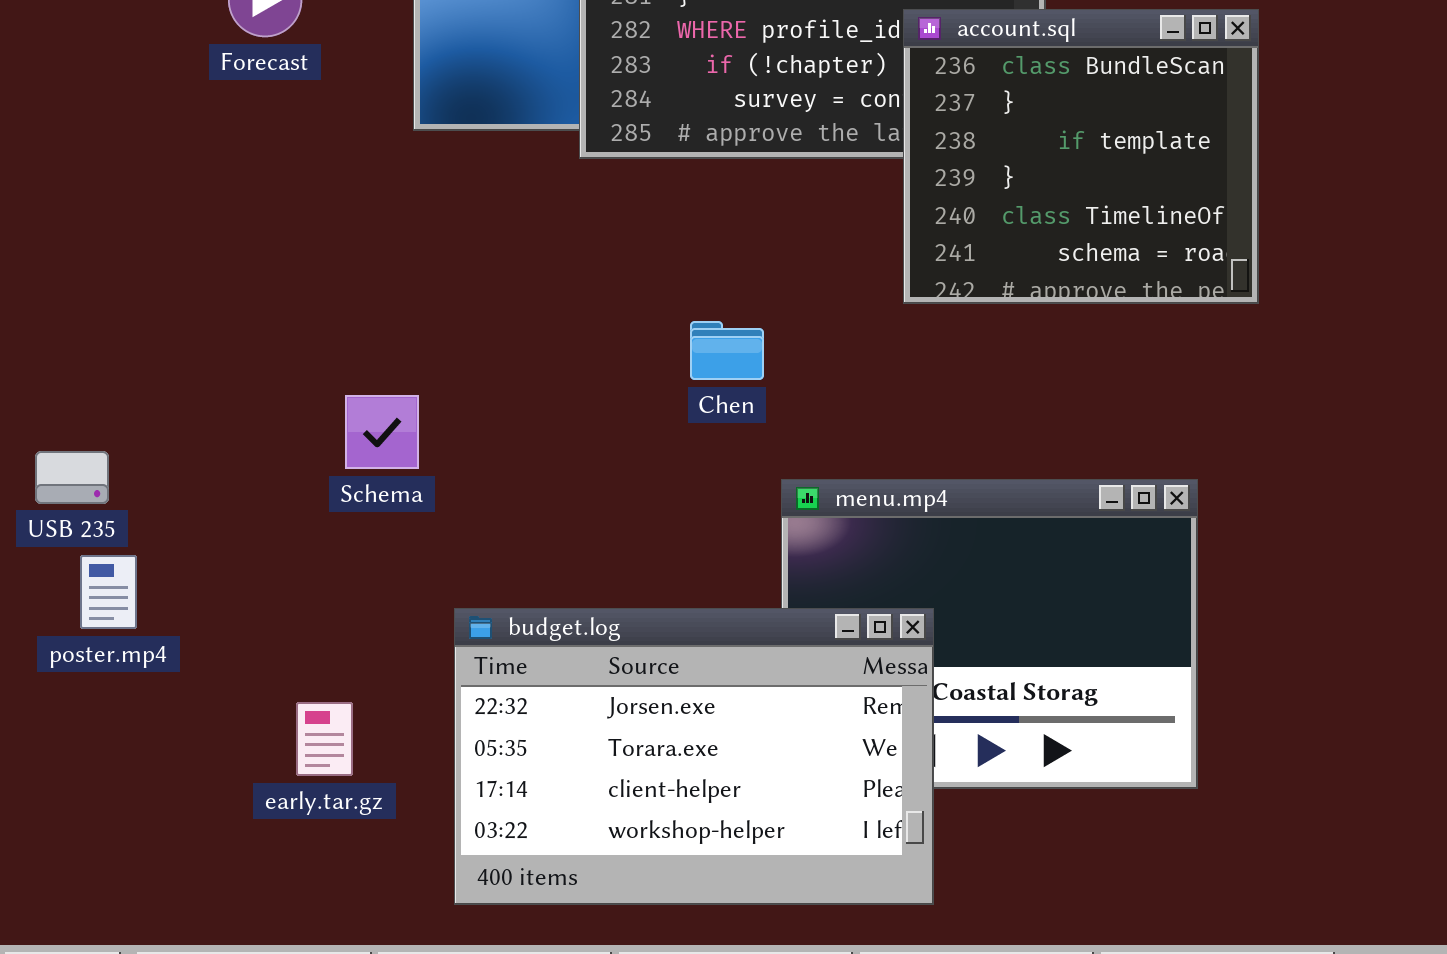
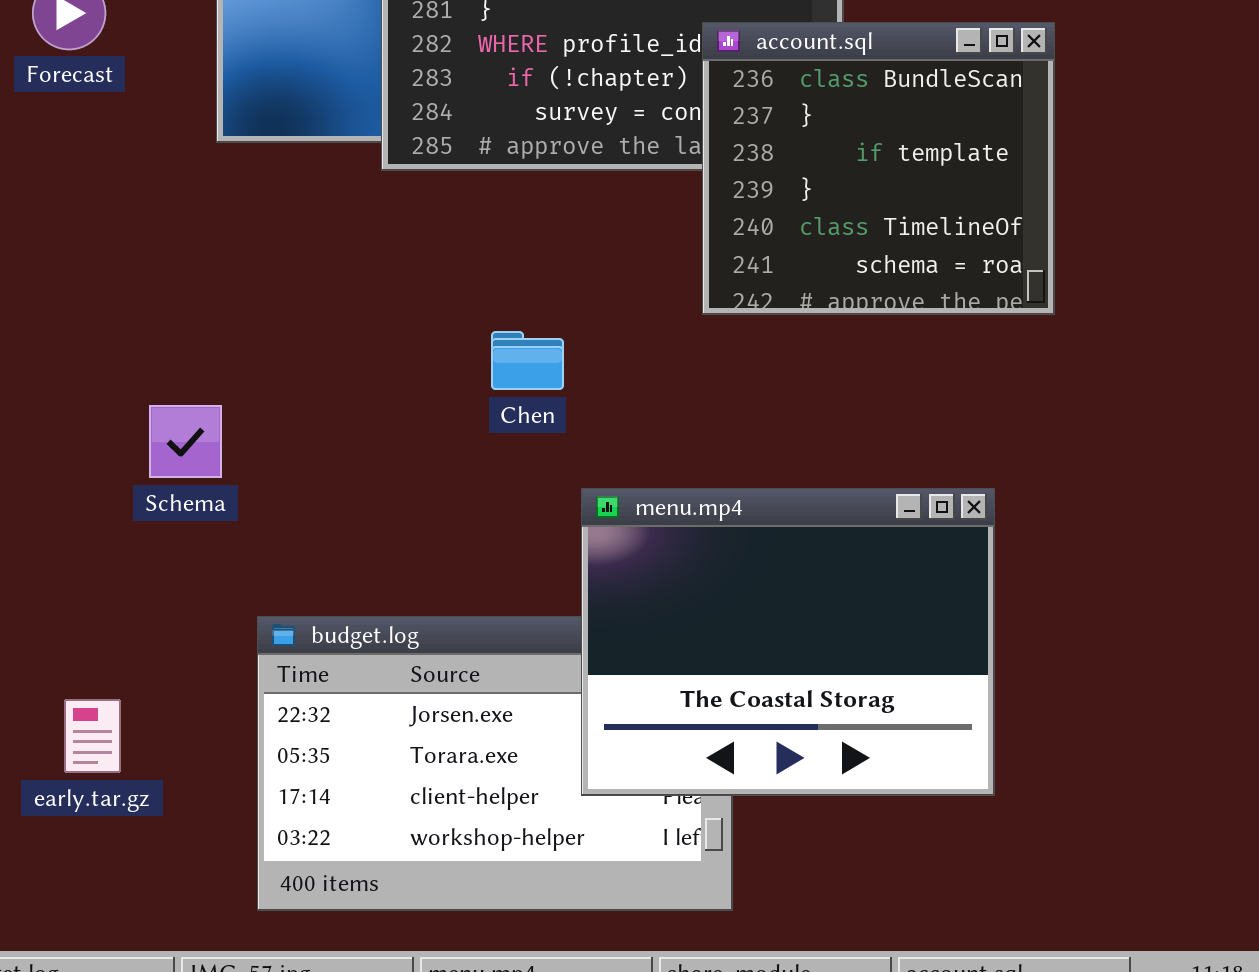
menu.mp4: [781,479,1198,789] -> [581,488,995,796], raised
early.tar.gz: [296,702,353,776] -> [64,699,121,773], moved

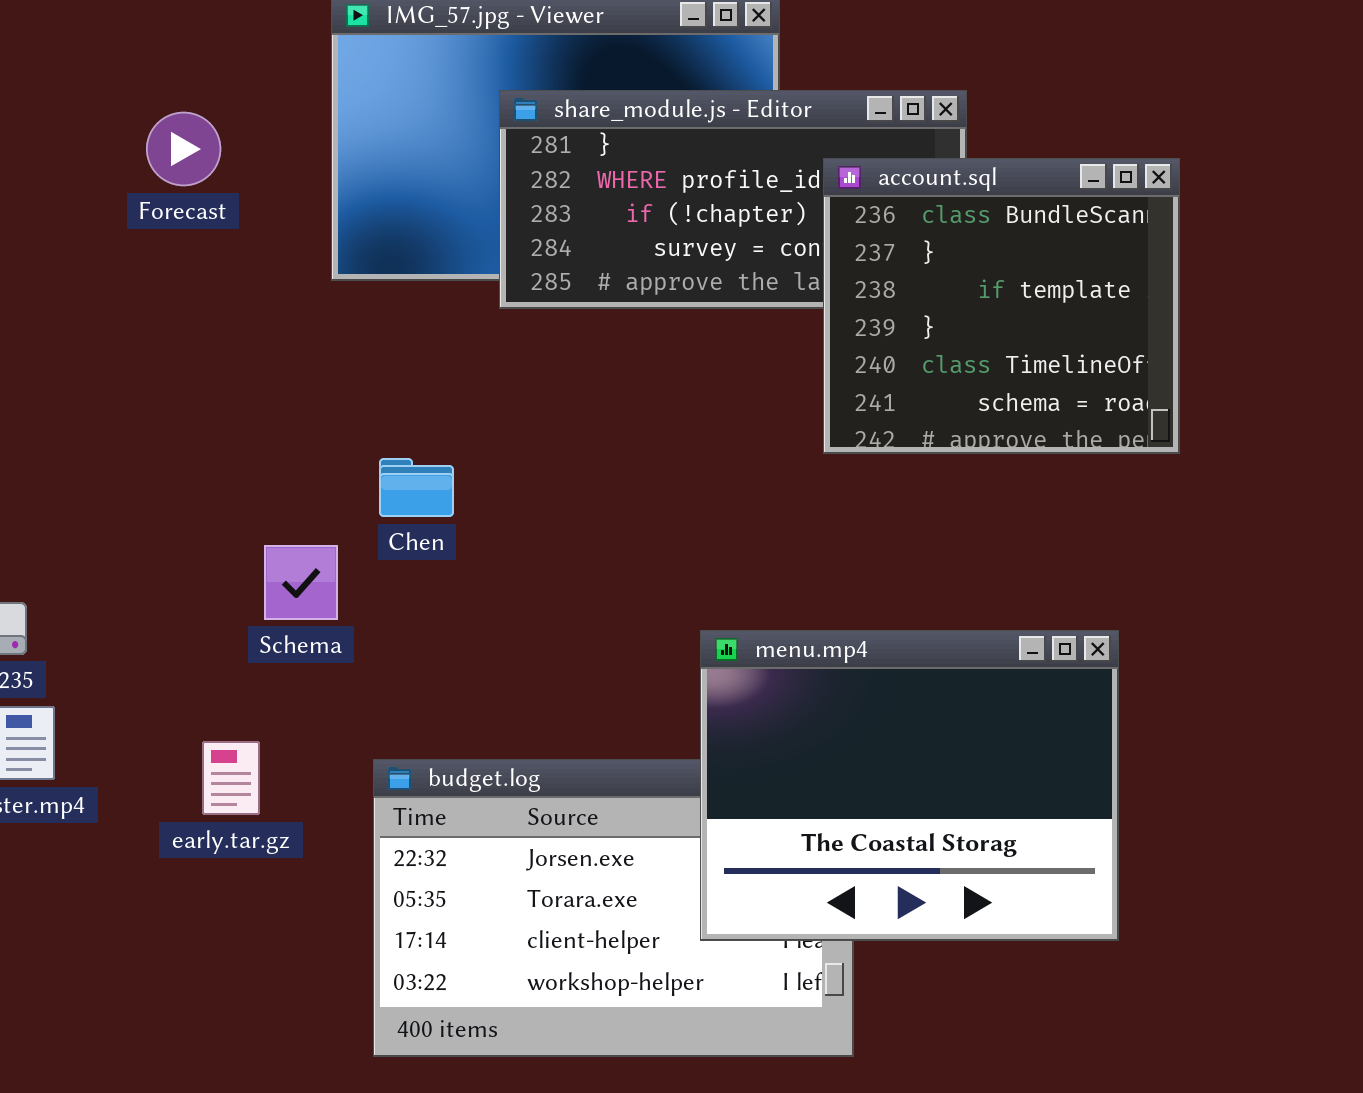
Chen: [491,331,564,390] -> [379,458,454,517], moved
early.tar.gz: [64,699,121,773] -> [202,741,260,815], moved

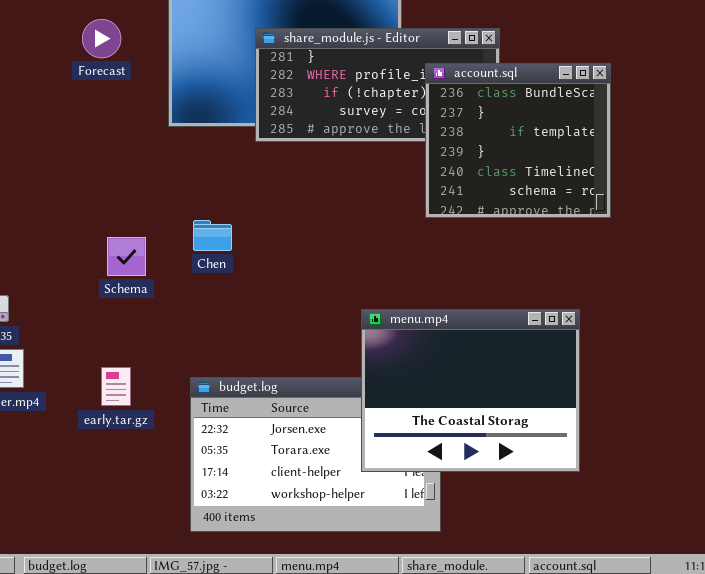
Forecast: [146,112,221,186] -> [82,19,121,58], moved
Schema: [264,545,338,620] -> [107,237,146,276], moved

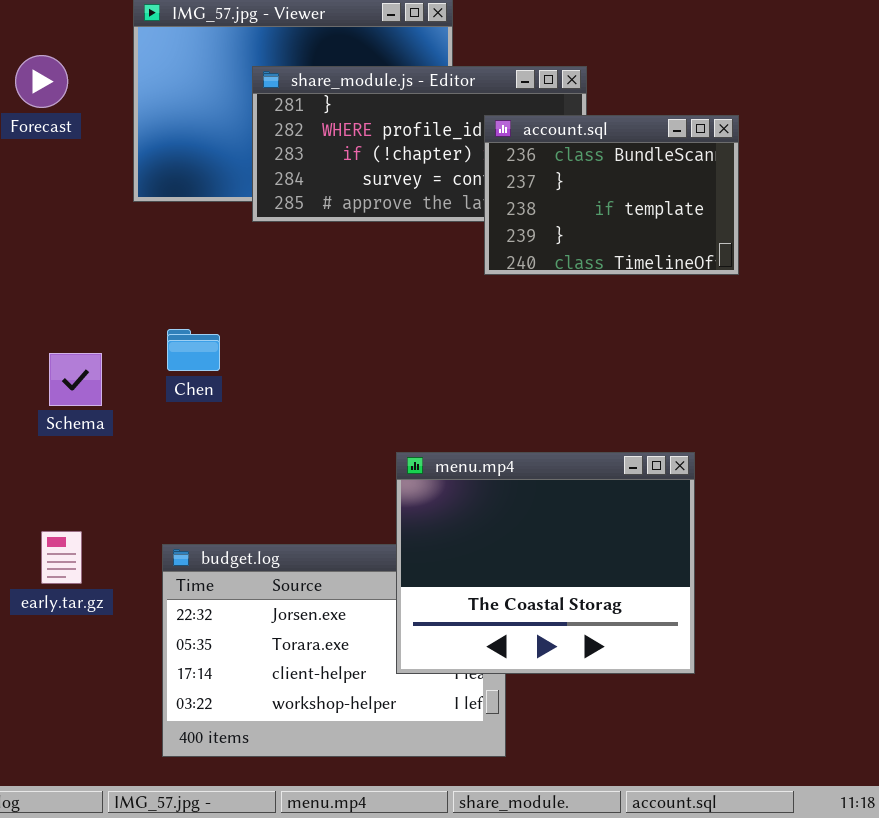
account.sql: [425,63,611,218] -> [484,115,739,275], resized

